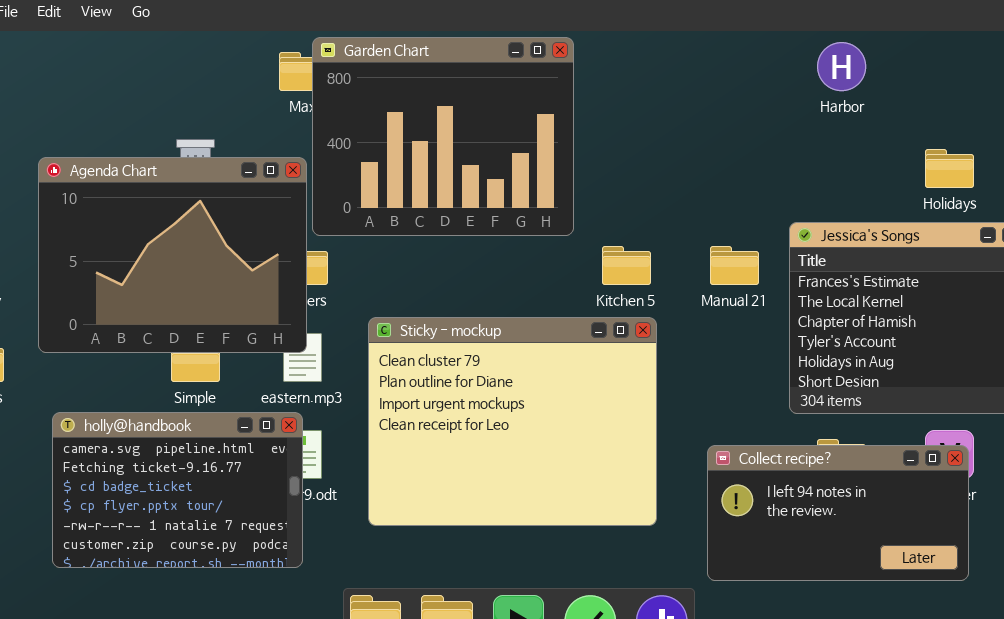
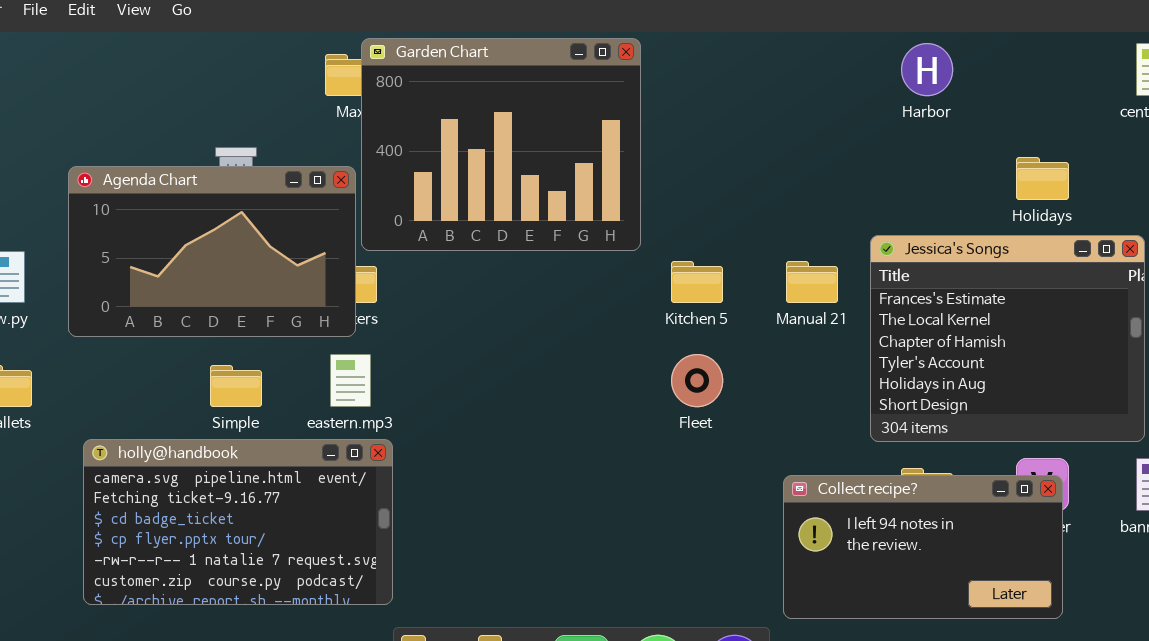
Agenda Chart: [38,157,307,353] -> [68,166,356,337], resized
Sticky - mockup: [368,317,657,526] -> none, closed
holly@handbook: [52,412,303,568] -> [83,439,393,605], resized

